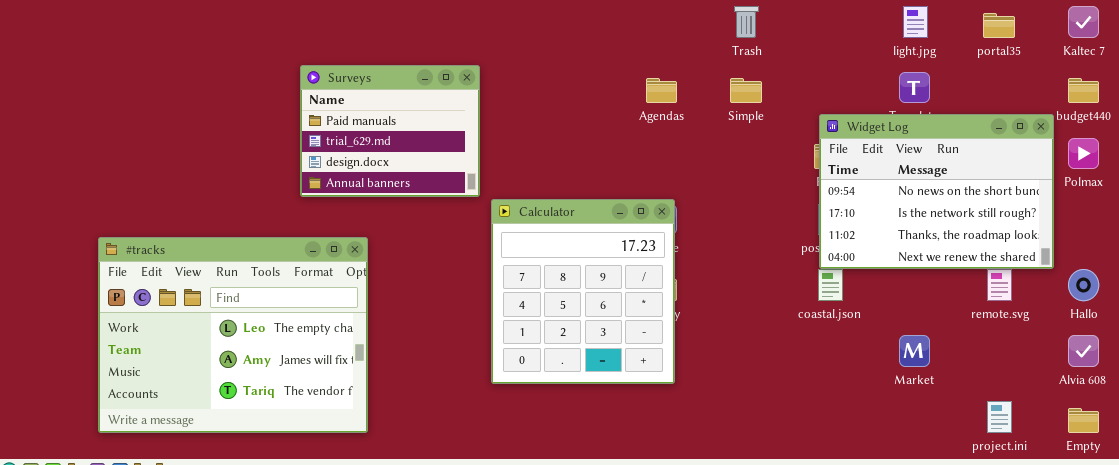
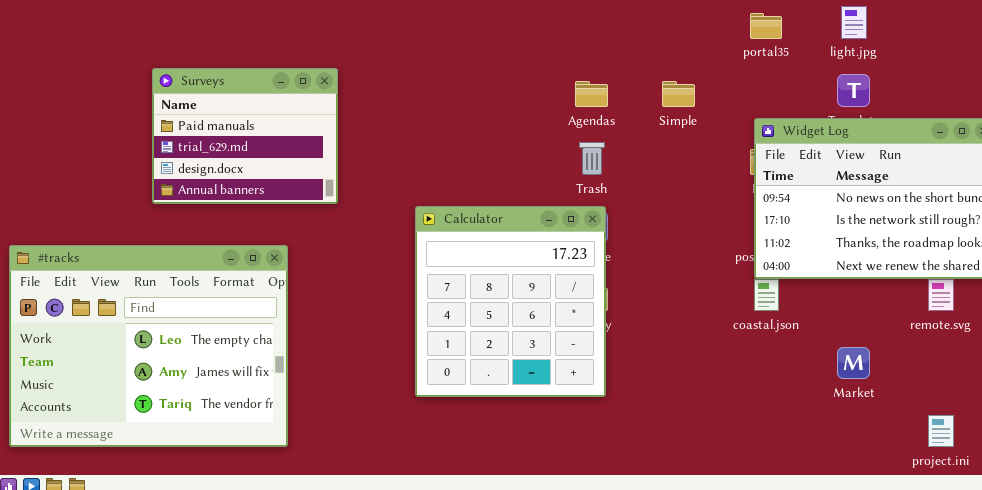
Trash: [734,6,759,38] -> [579,142,605,175], moved
portal35: [983,13,1015,38] -> [750,13,782,39], moved
Surveys: [300,65,480,197] -> [152,68,338,204], moved

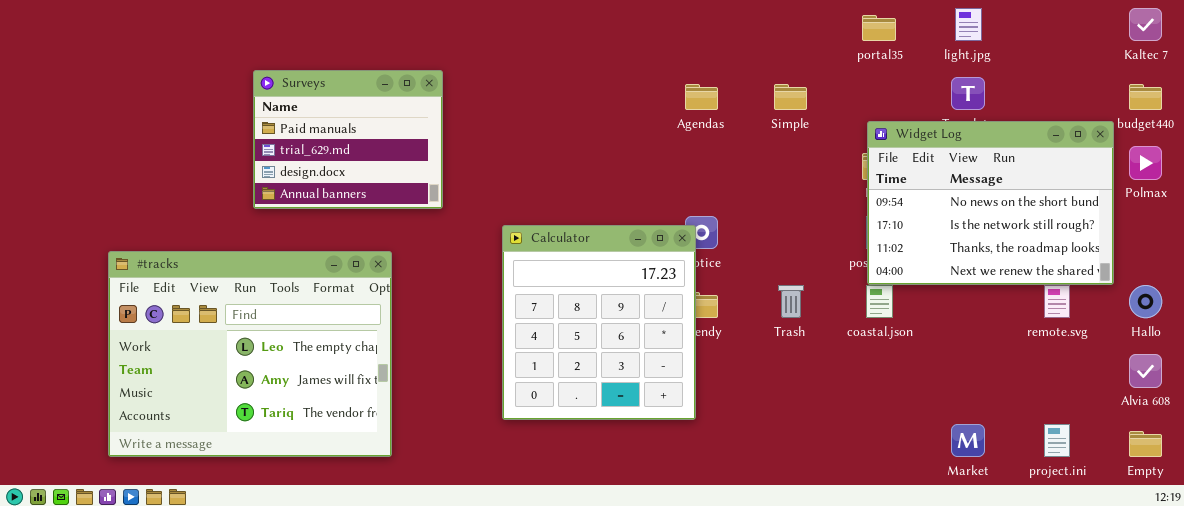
Trash: [579,142,605,175] -> [778,285,804,318], moved
Calculator: [415,206,606,397] -> [502,225,696,420], moved
Market: [837,347,870,379] -> [951,424,985,457], moved

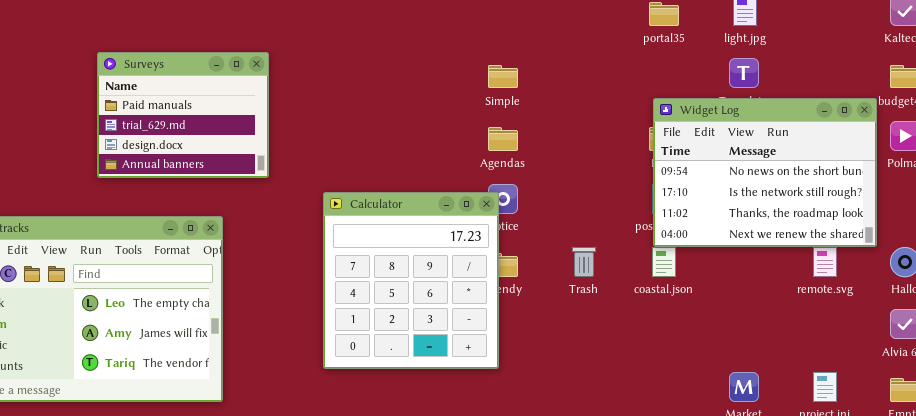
Agendas: [685,84,718,110] -> [488,127,518,151], moved
Simple: [774,84,807,110] -> [488,65,518,88], moved

